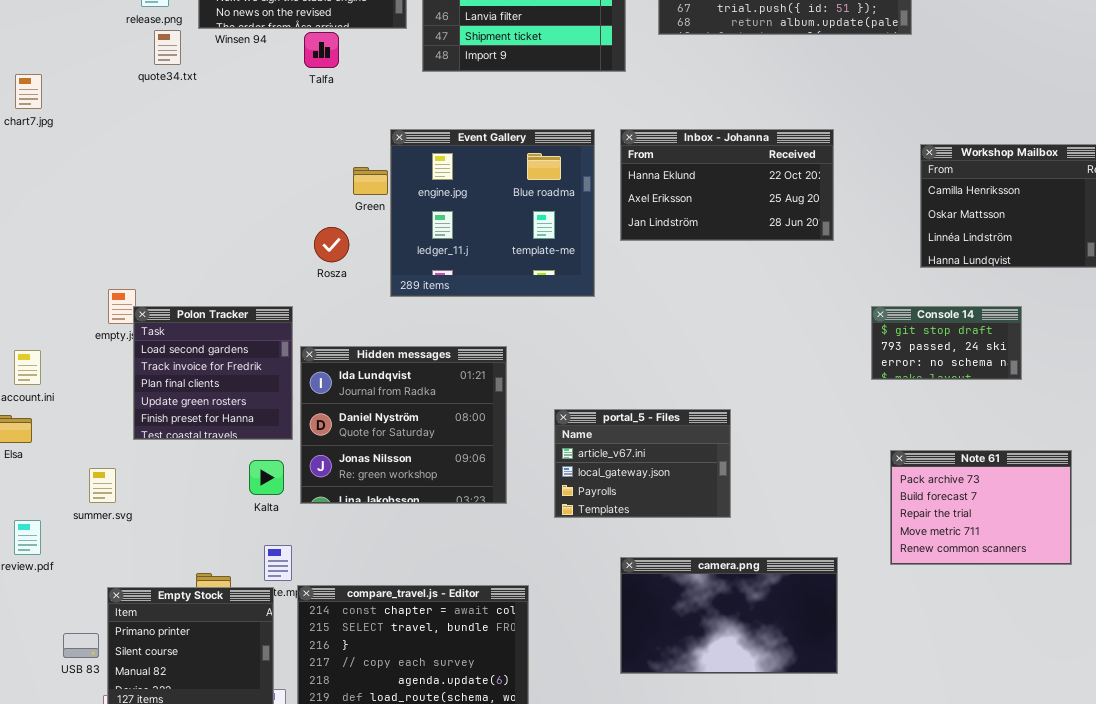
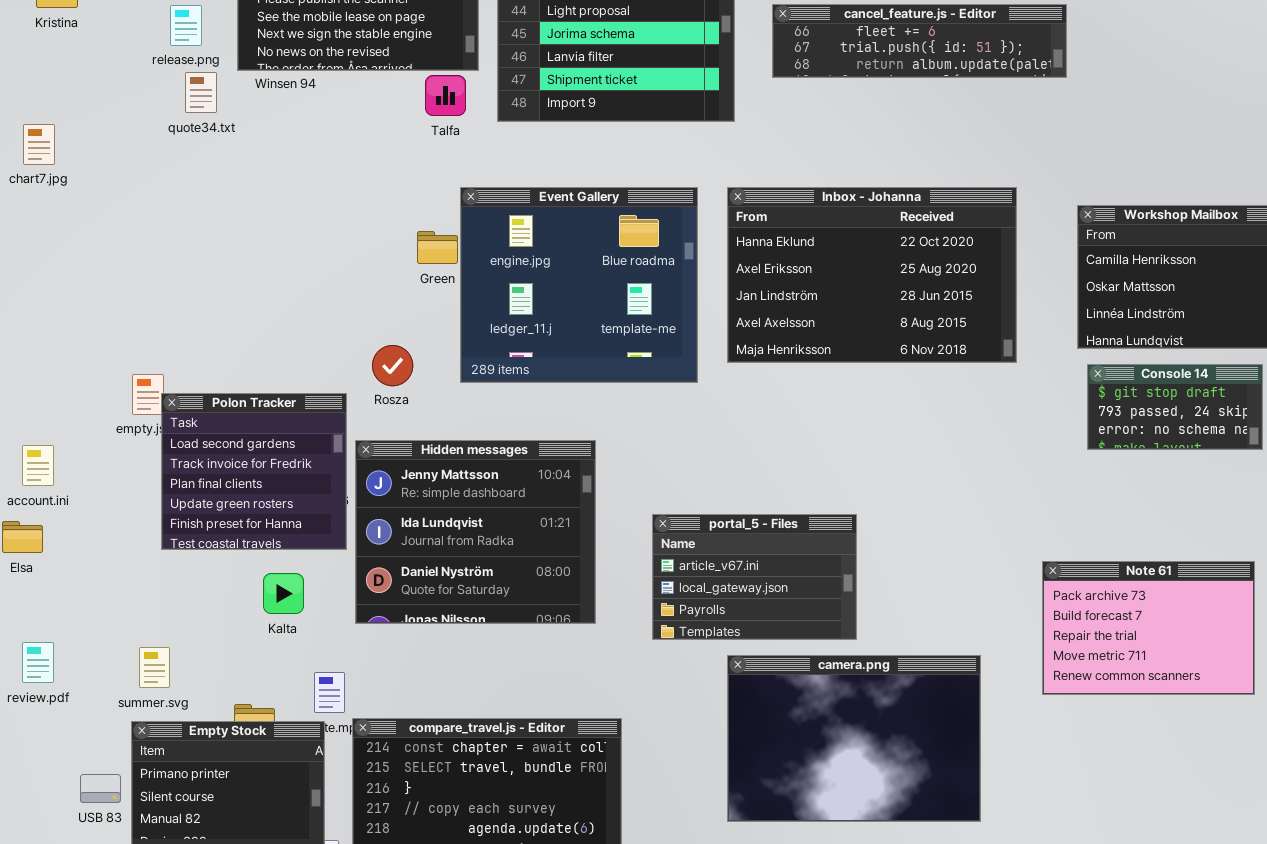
Talfa: [304,32,339,68] -> [425,75,466,116], moved
Inbox - Johanna: [620,129,834,241] -> [727,187,1017,363], resized
Rosza: [314,227,349,262] -> [372,345,413,386], moved
Console 14: [871,306,1022,380] -> [1087,364,1263,450], moved
Hidden messages: [300,346,507,504] -> [355,440,596,624], scrolled up 1 row
Kalta: [249,460,284,495] -> [263,573,304,614], moved
summer.svg: [89,468,116,503] -> [139,647,170,688], moved
camera.png: [620,557,838,674] -> [727,655,981,822], resized

